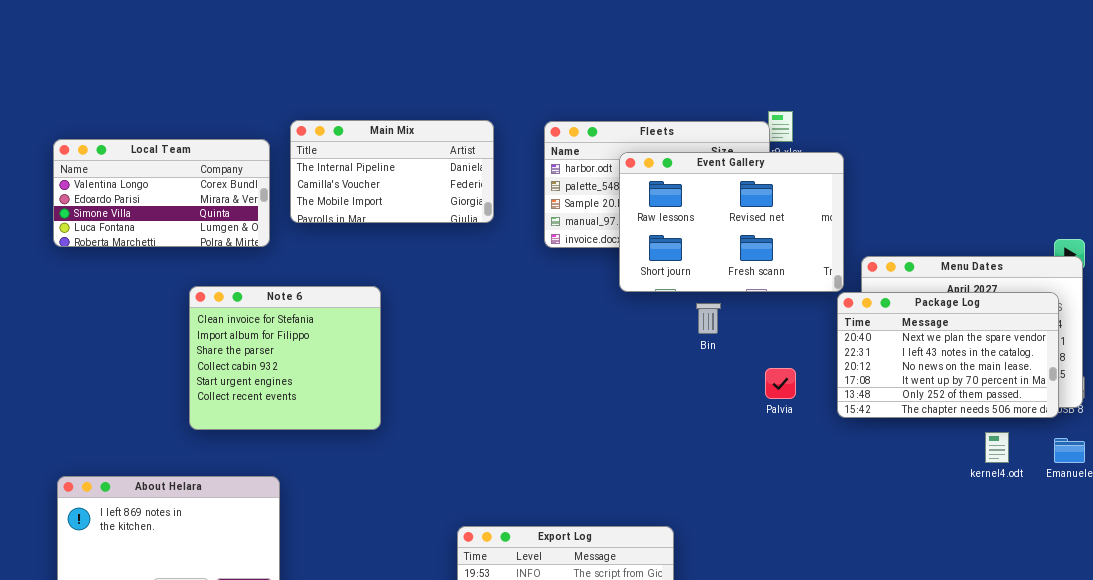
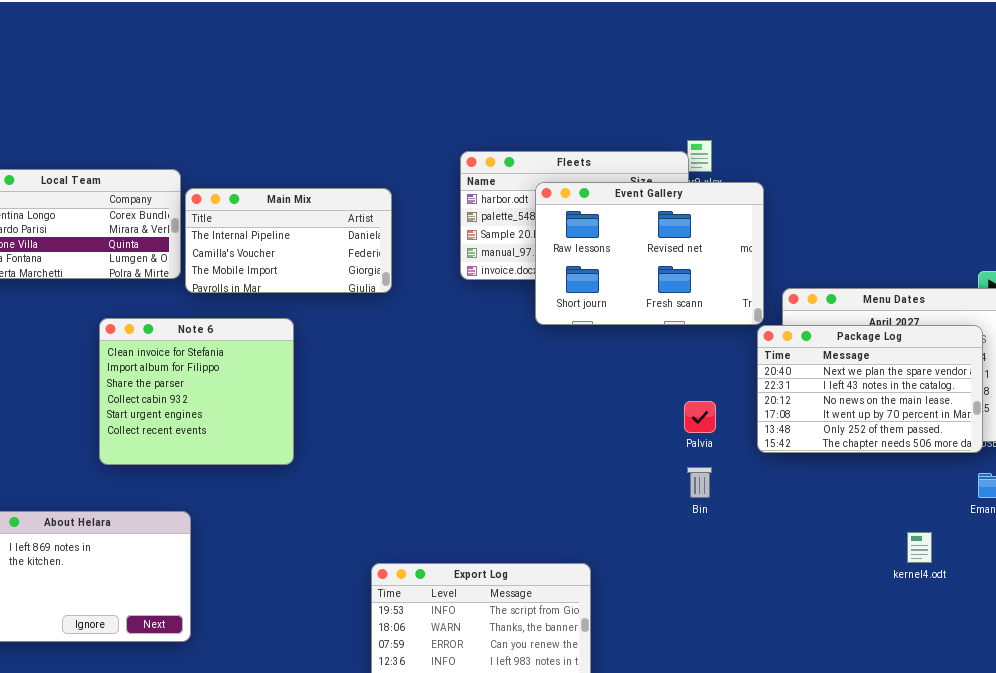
Main Mix: [290,120,494,223] -> [185,188,392,293], moved
Bin: [696,303,721,334] -> [687,467,712,498], moved
kernel4.odt: [985,432,1009,463] -> [907,532,932,563], moved

